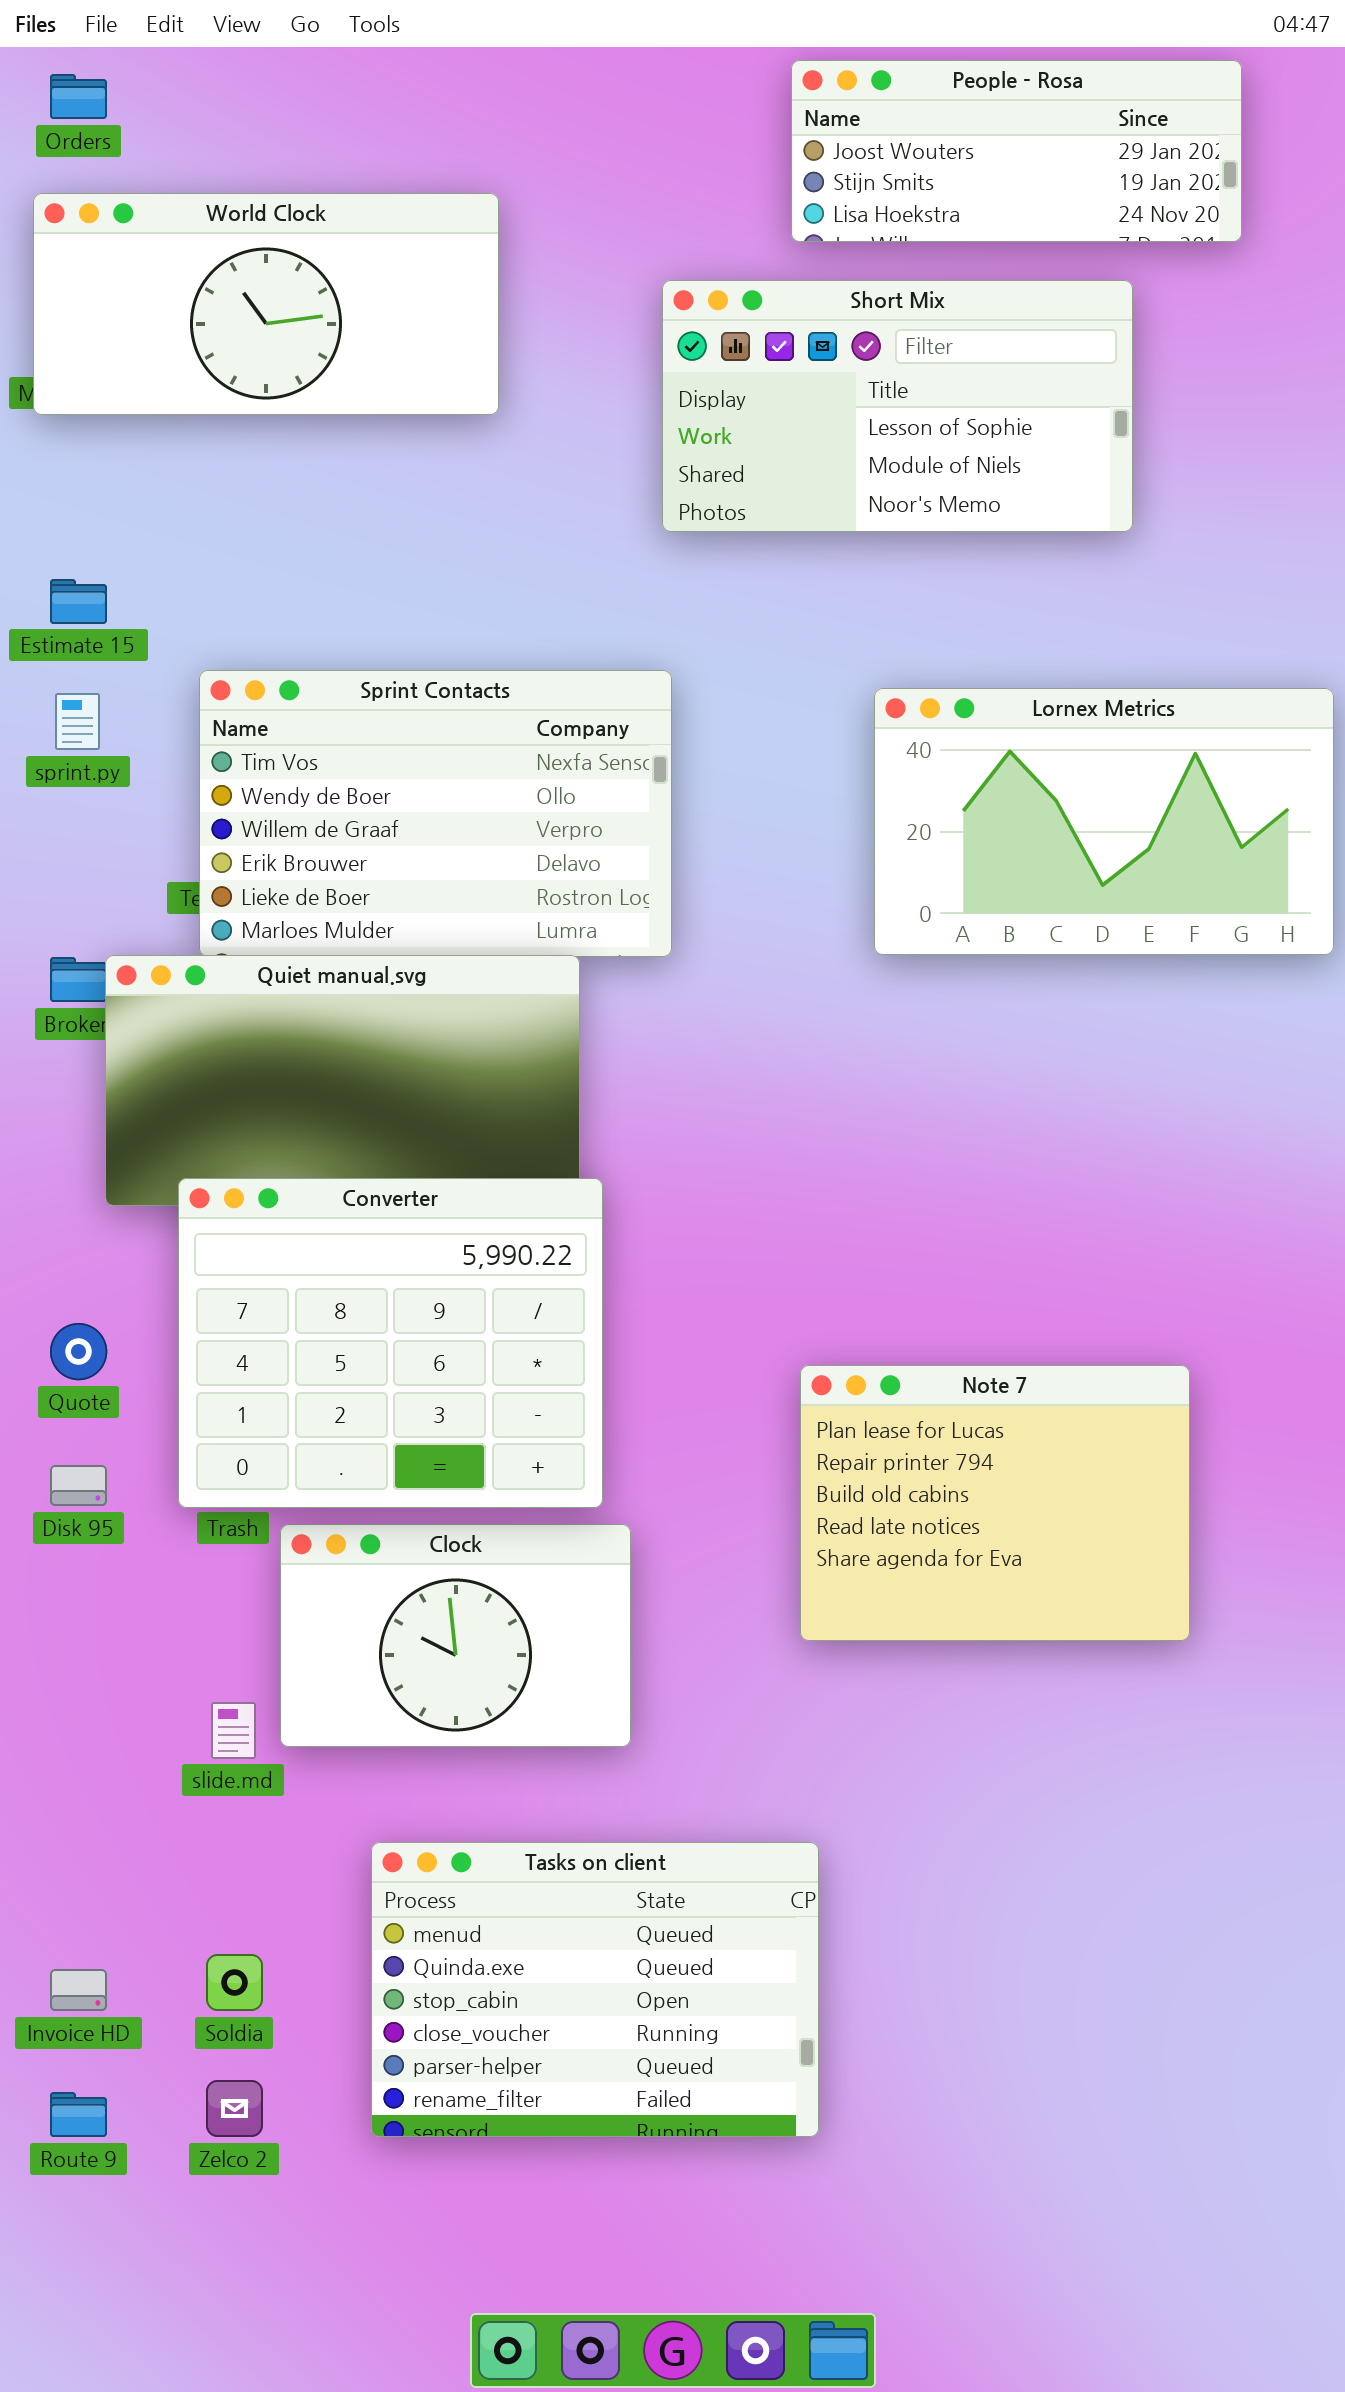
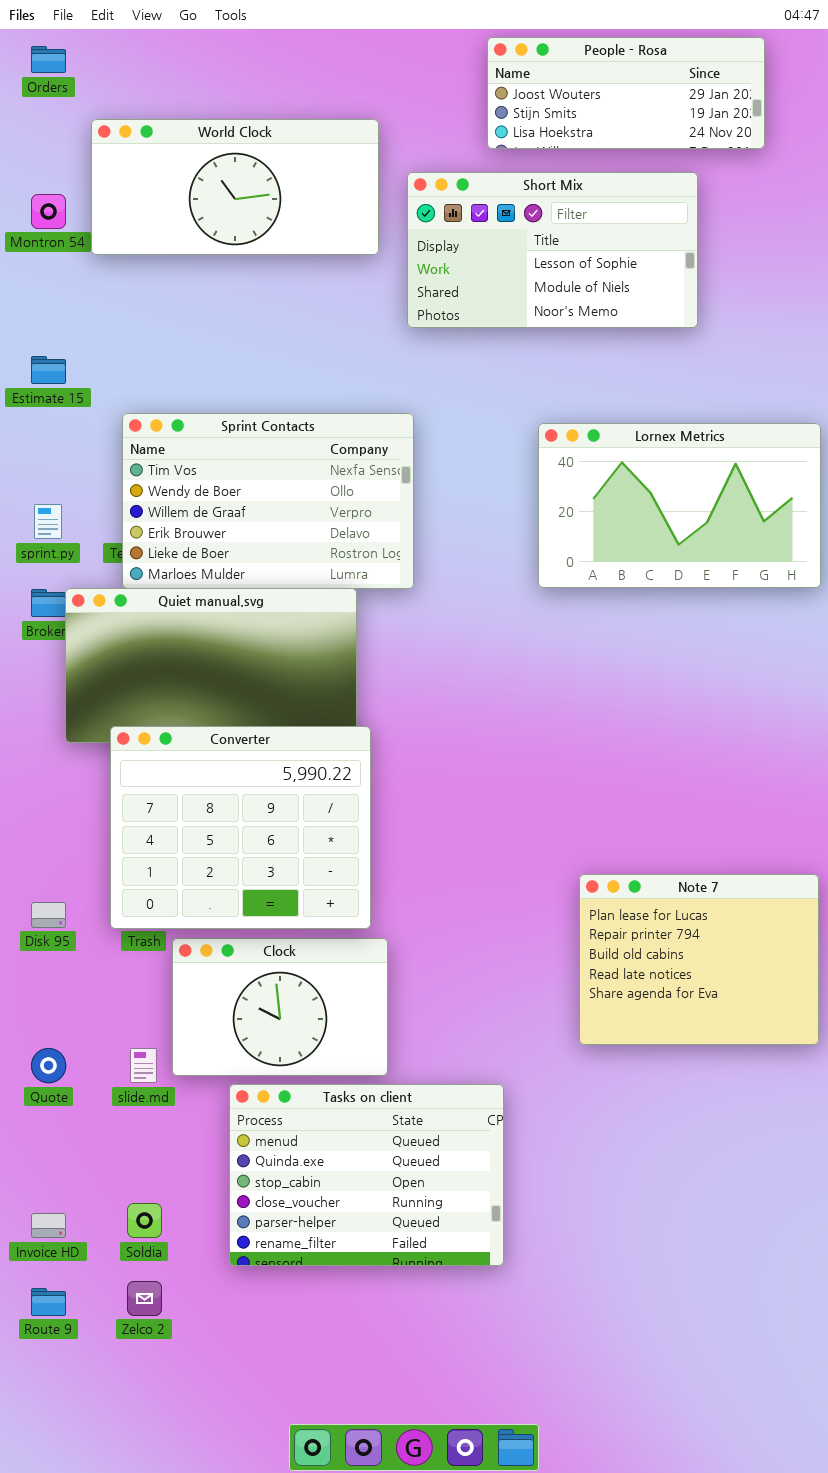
World Clock: [33,193,499,415] -> [91,119,379,255], moved
sprint.py: [55,693,100,750] -> [34,504,62,539], moved
Quote: [50,1323,107,1380] -> [31,1048,66,1083], moved
Note 7: [800,1365,1190,1641] -> [579,874,819,1045], moved
Tasks on client: [371,1842,819,2137] -> [229,1084,504,1266], moved

